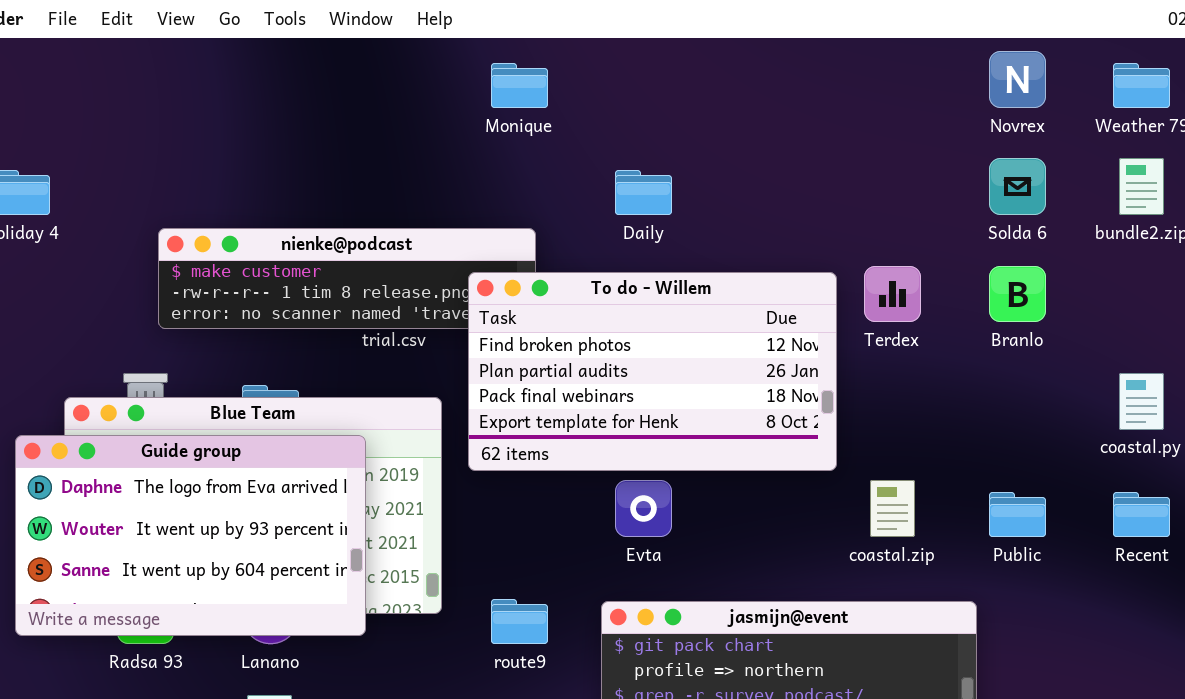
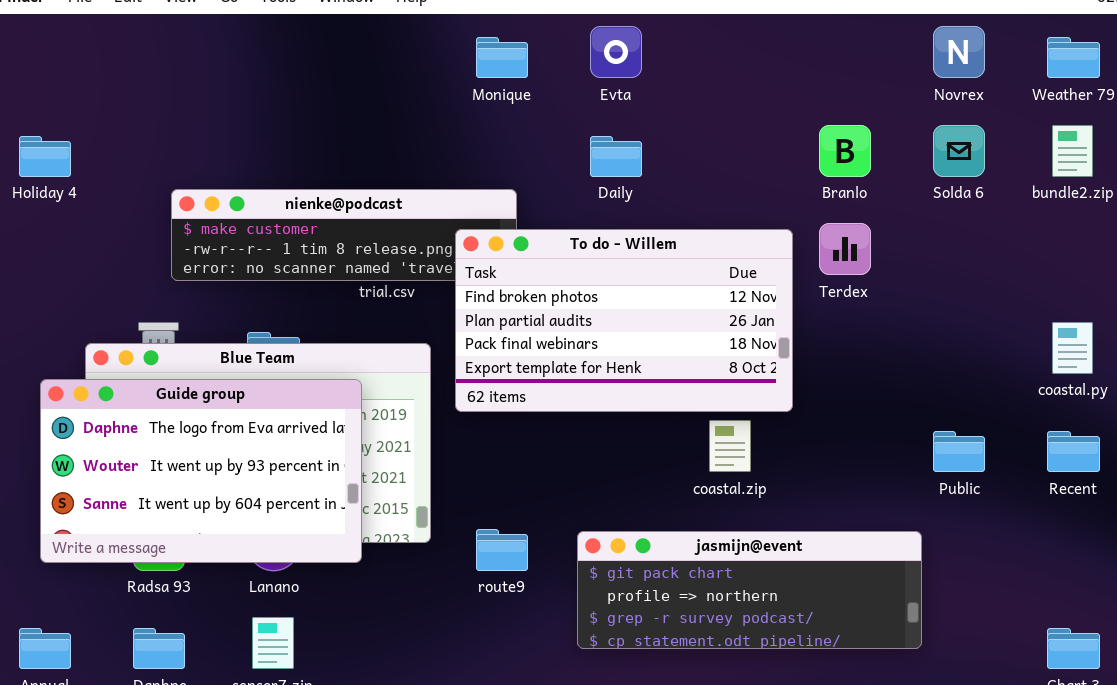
Branlo: [989,266,1046,322] -> [819,125,871,177], moved
Evta: [615,480,672,537] -> [590,26,642,78], moved
coastal.zip: [870,480,915,537] -> [709,420,751,472], moved

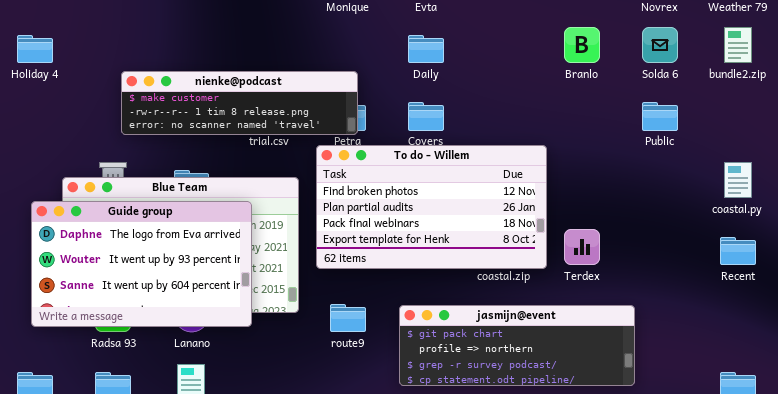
Terdex: [819,223,871,275] -> [564,229,600,265], moved
To do - Willem: [455,229,793,412] -> [316,145,547,269], moved
Public: [933,431,985,472] -> [642,102,678,131], moved

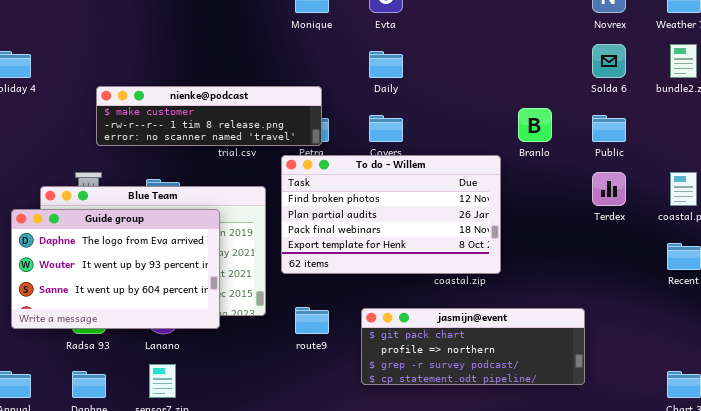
Branlo: [564,27,600,63] -> [518,108,552,142], moved
Terdex: [564,229,600,265] -> [592,172,626,206], moved

